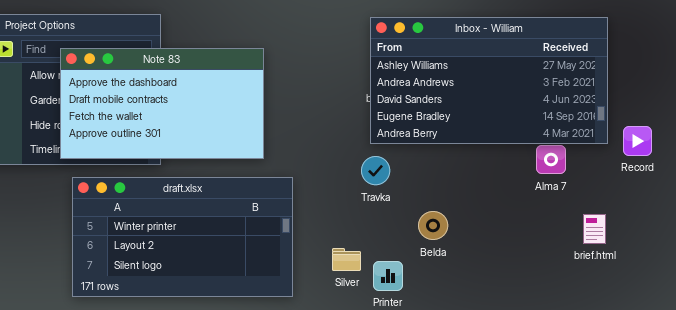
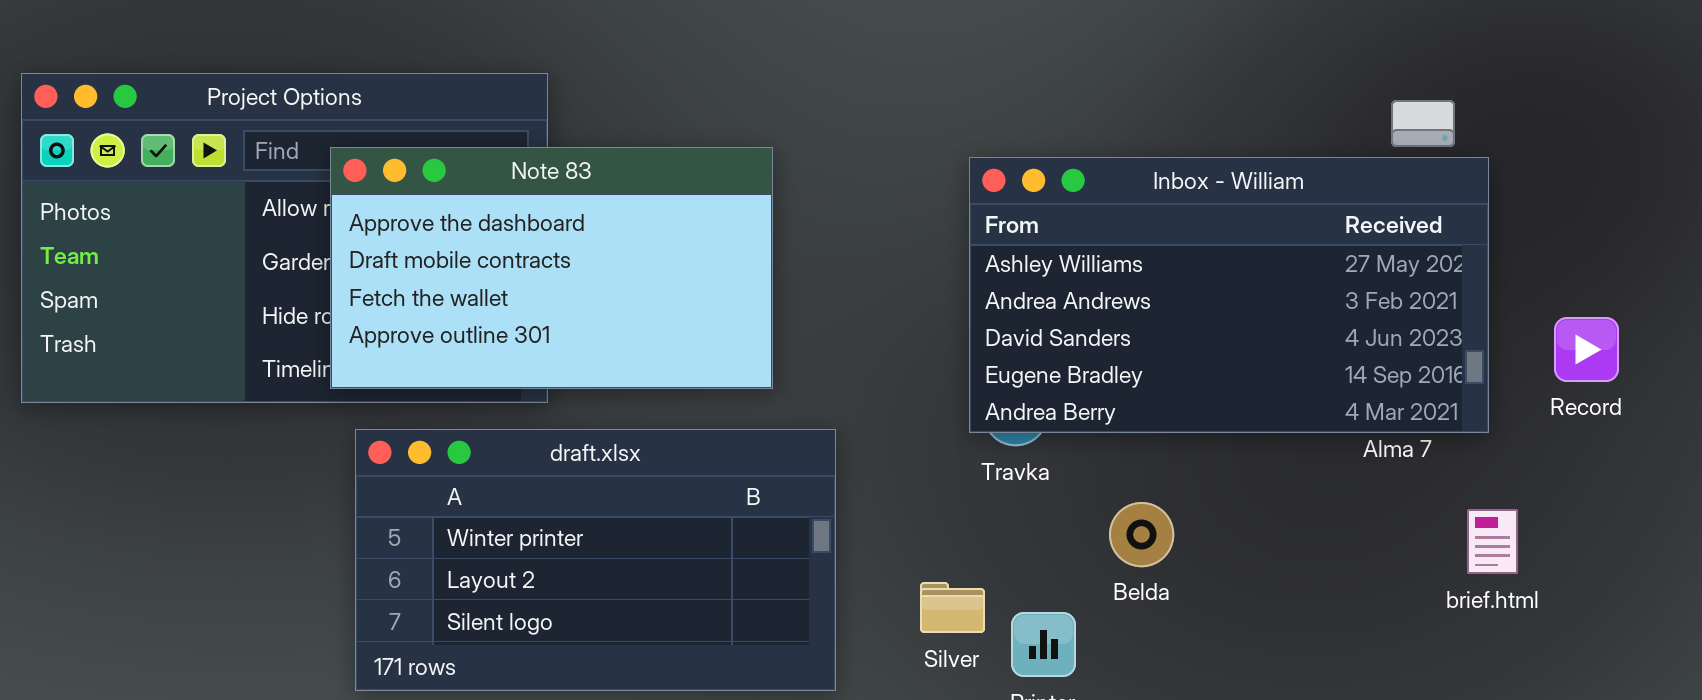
Inbox - William: [370,17,608,144] -> [969,157,1489,433], moved

